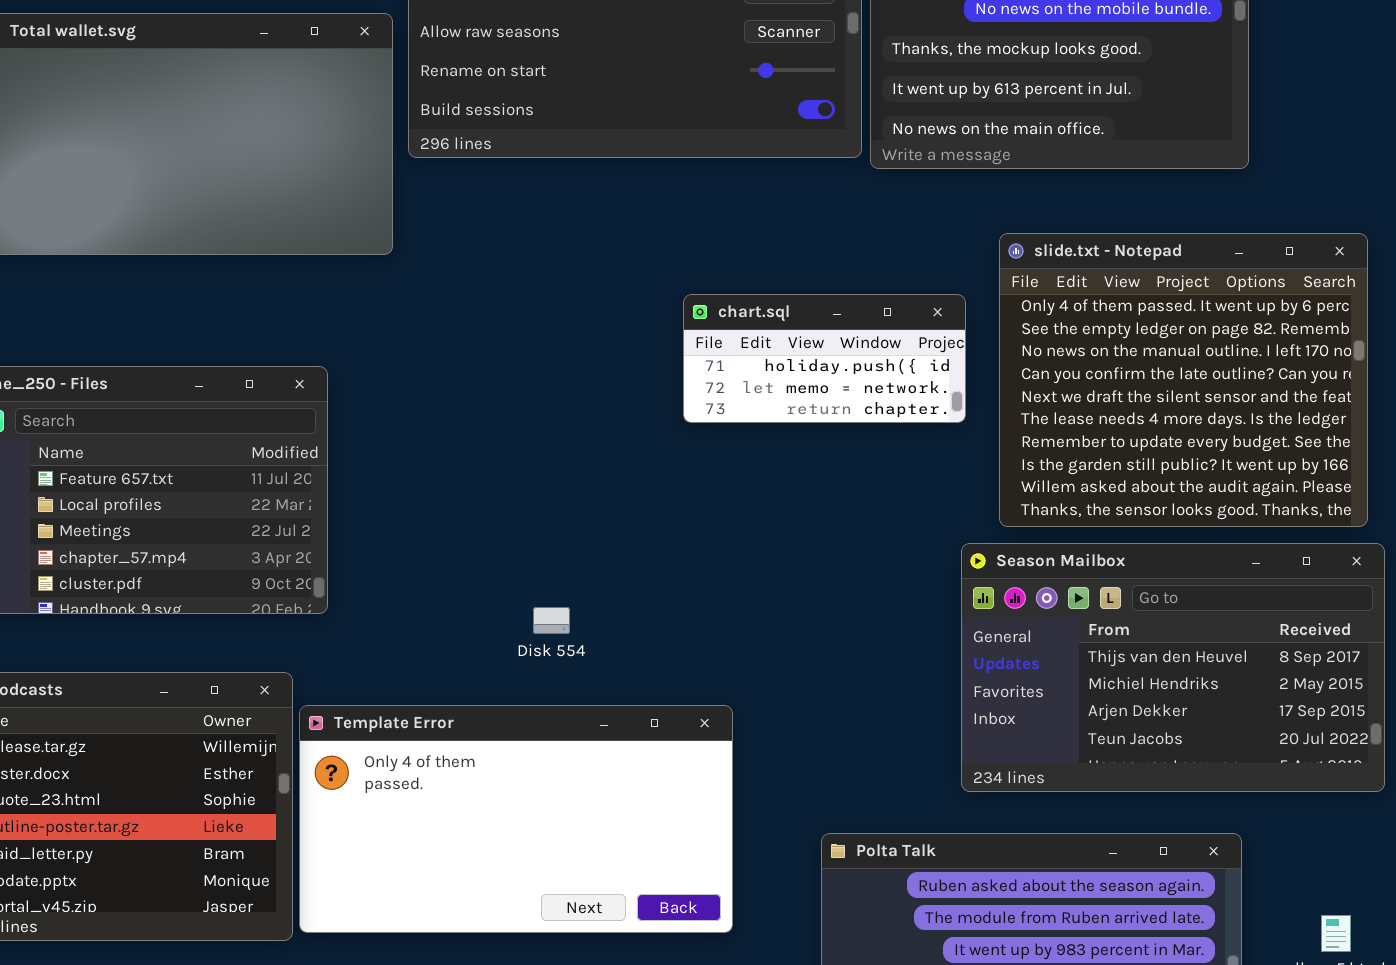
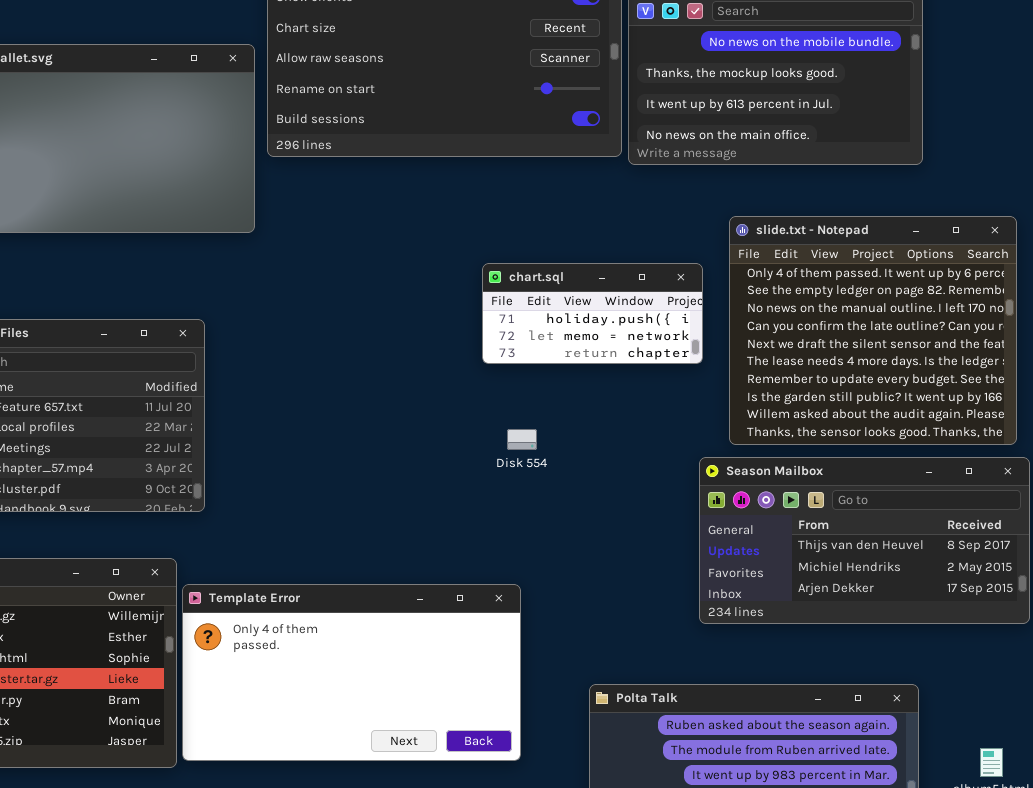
Season Mailbox: [961,543,1385,792] -> [699,457,1030,624], resized
Disk 554: [533,607,570,634] -> [507,429,537,450], moved

